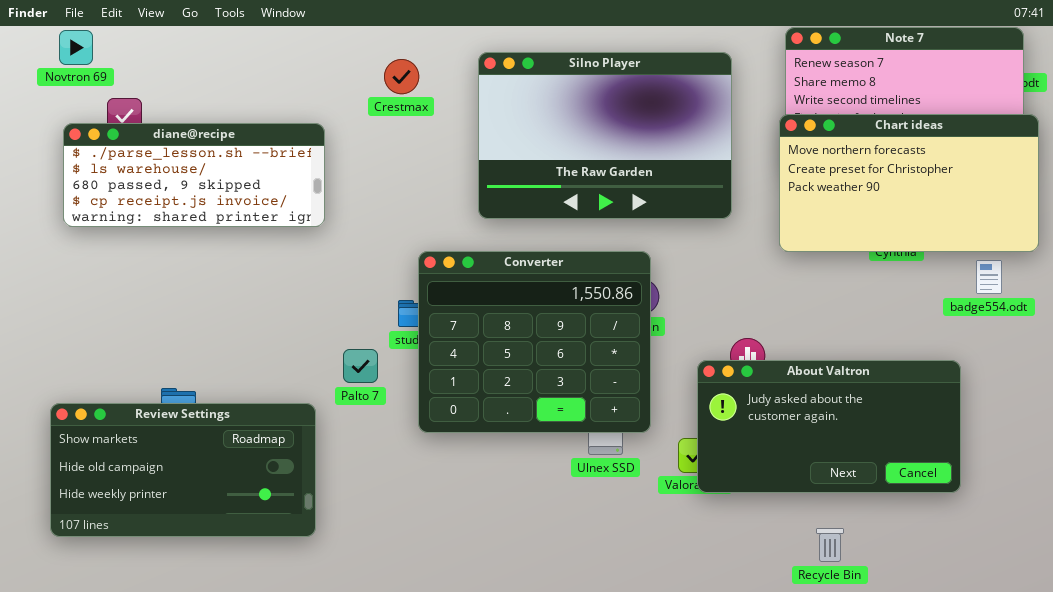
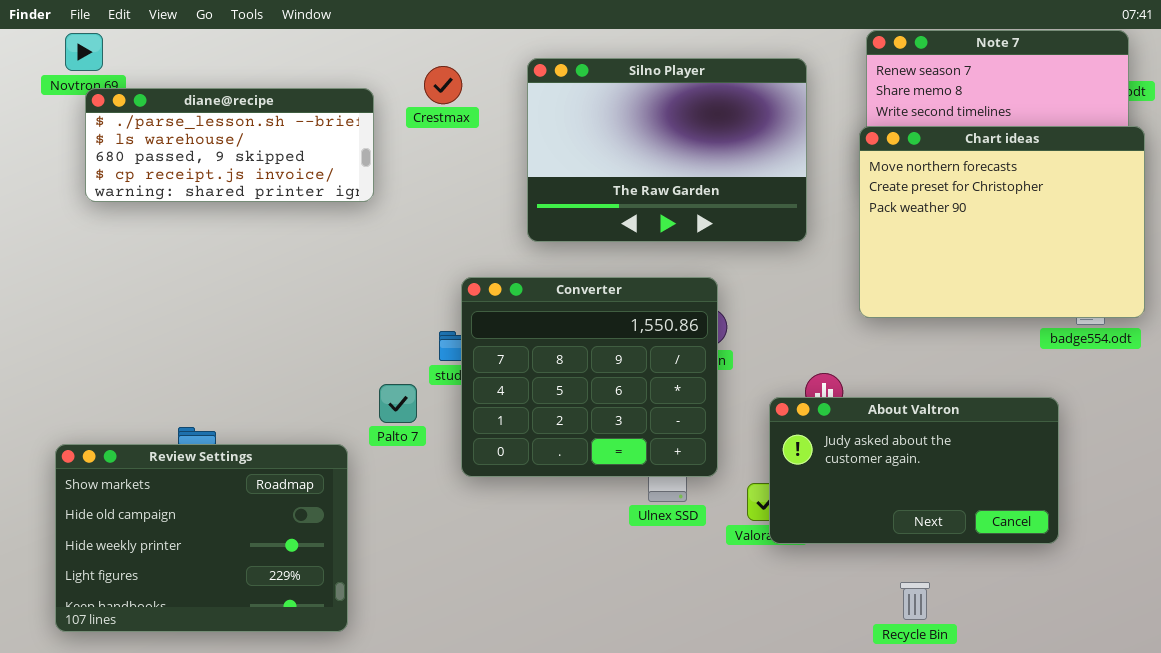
Chart ideas: [779,114,1039,252] -> [859,126,1145,318], resized
diane@recipe: [63,123,325,227] -> [85,88,374,202], moved
Review Settings: [50,403,316,537] -> [55,444,348,632], resized

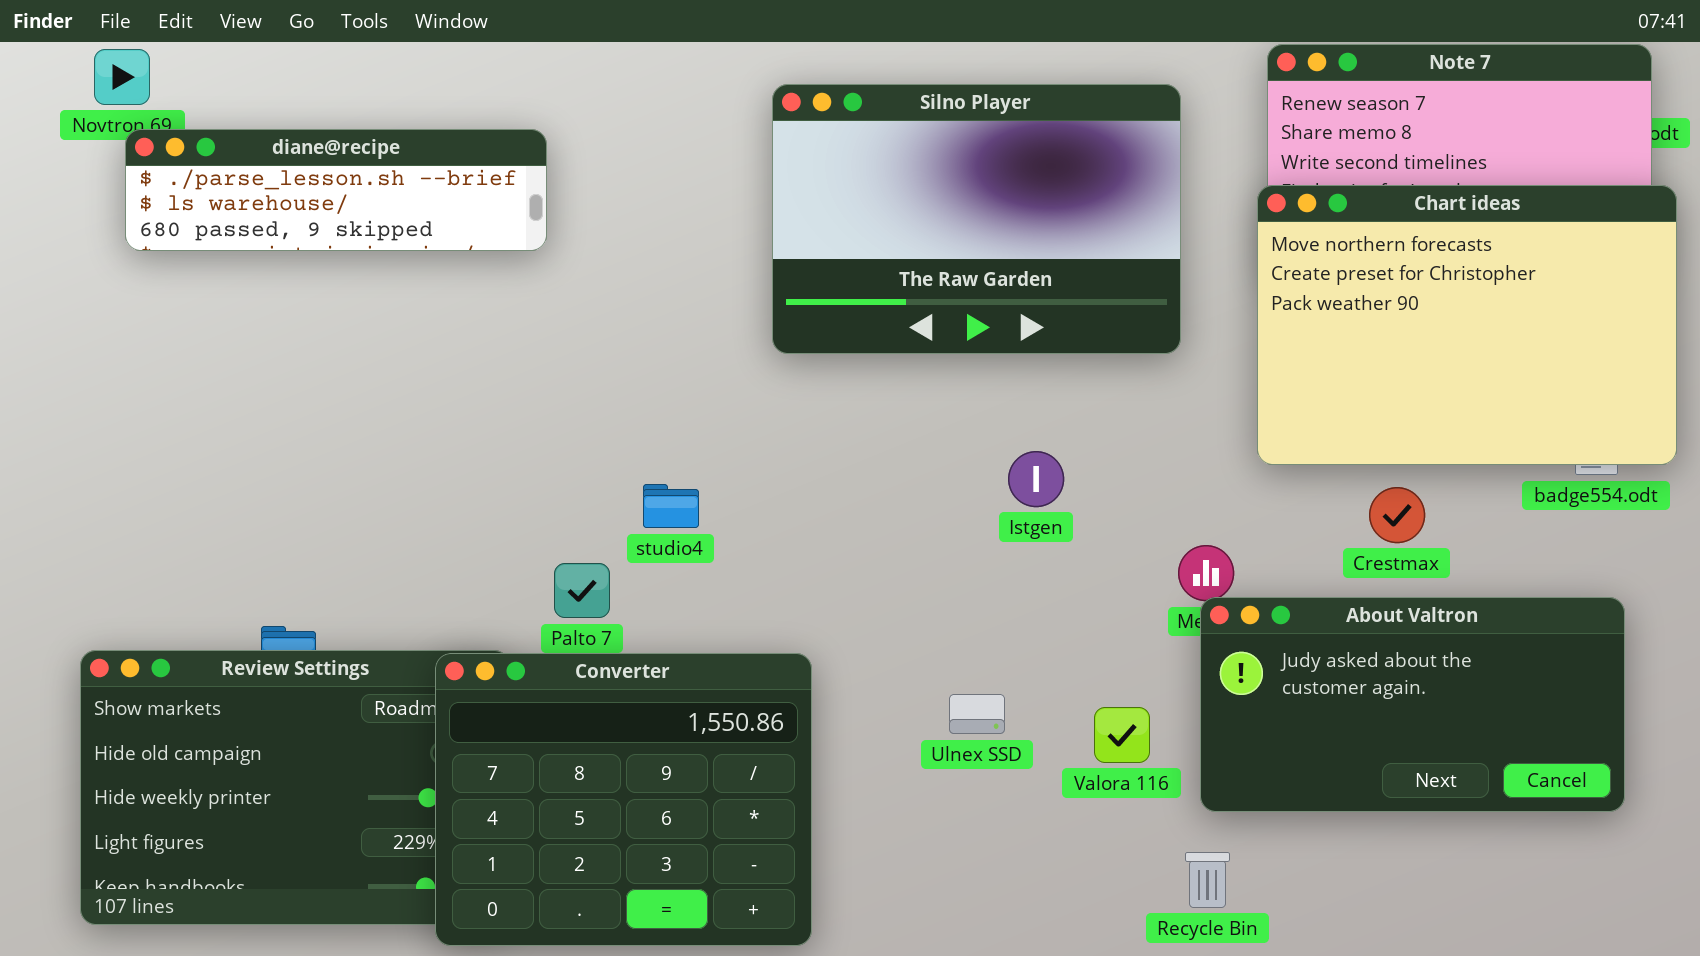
Crestmax: [424,66,462,104] -> [1369,487,1425,543], moved
diane@recipe: [85,88,374,202] -> [125,129,547,251], resized
Converter: [461,277,718,477] -> [435,653,812,946], moved
About Valtron: [769,397,1059,544] -> [1200,597,1625,812], moved
Recycle Bin: [900,582,930,620] -> [1185,852,1230,908], moved

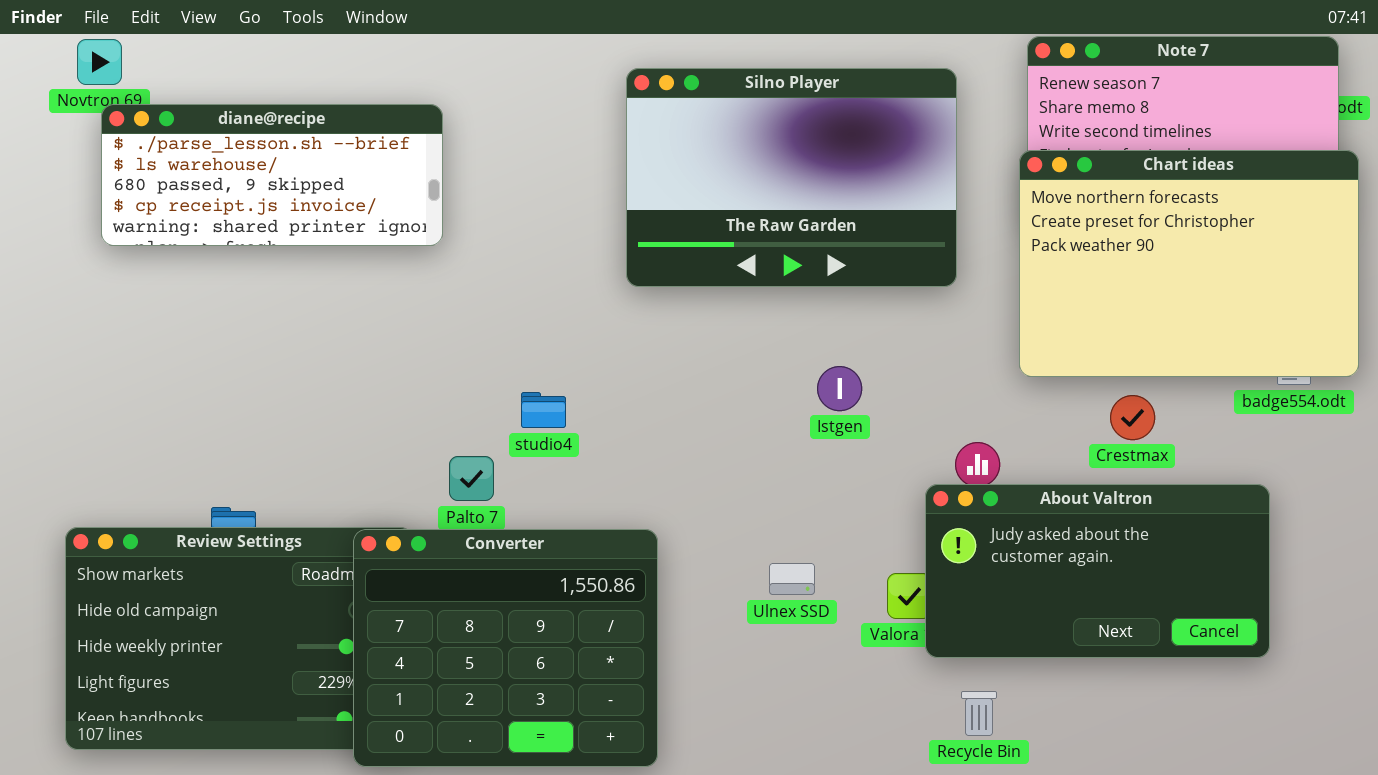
diane@recipe: [125,129,547,251] -> [101,104,443,246], resized
About Valtron: [1200,597,1625,812] -> [925,484,1270,658], moved

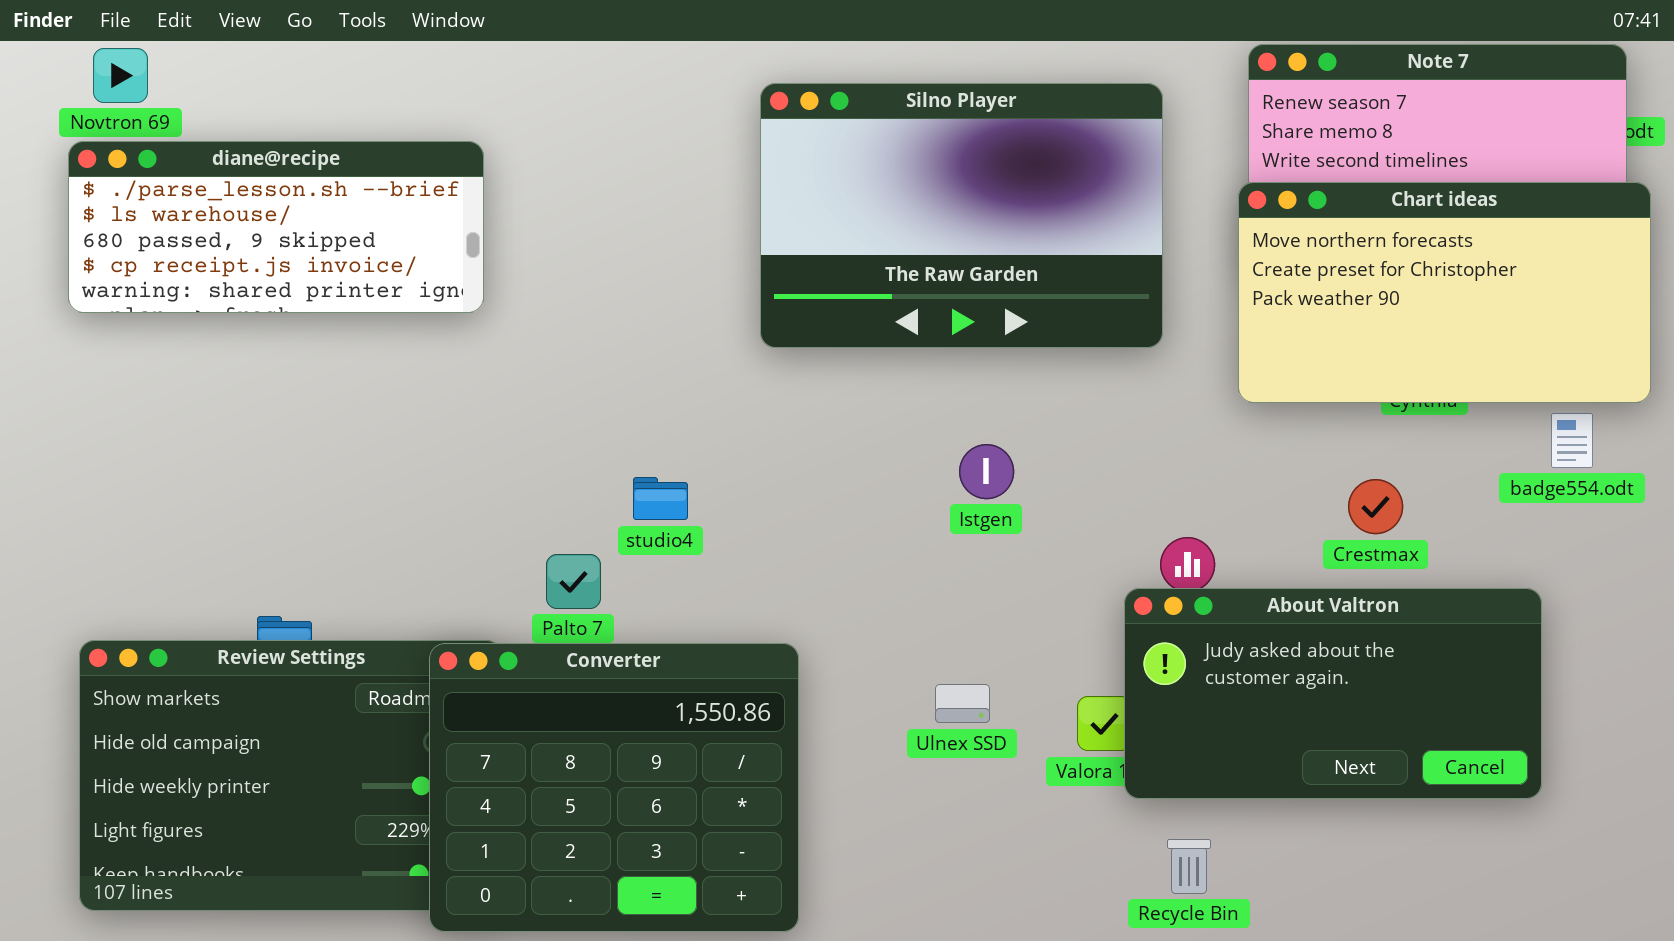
diane@recipe: [101,104,443,246] -> [68,141,484,313], moved
Chart ideas: [1019,150,1359,377] -> [1238,182,1651,403], resized
Istgen: [817,366,862,411] -> [959,444,1014,499], moved

